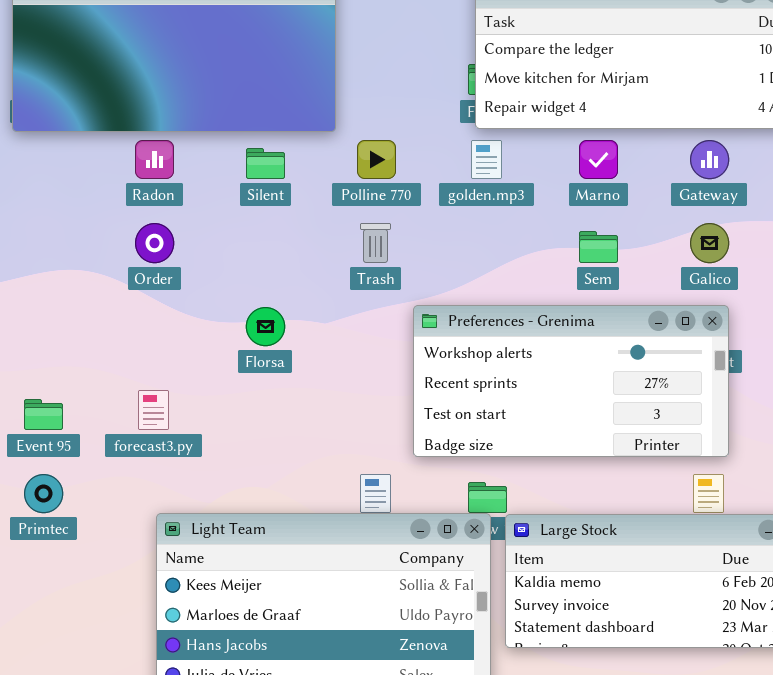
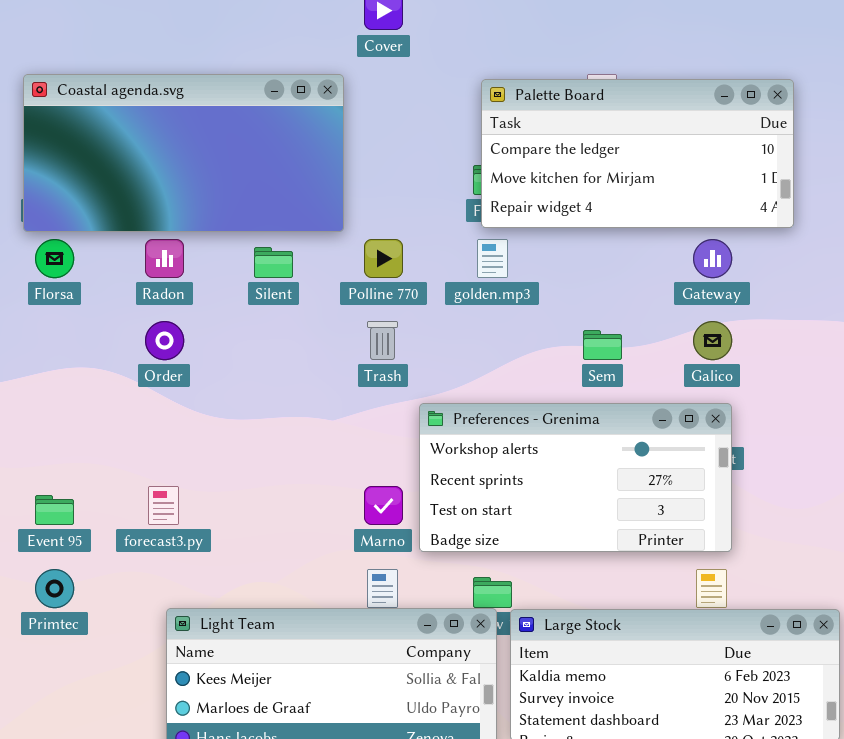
Marno: [579,140,618,179] -> [364,486,403,525], moved
Florsa: [246,307,285,346] -> [35,239,74,278], moved

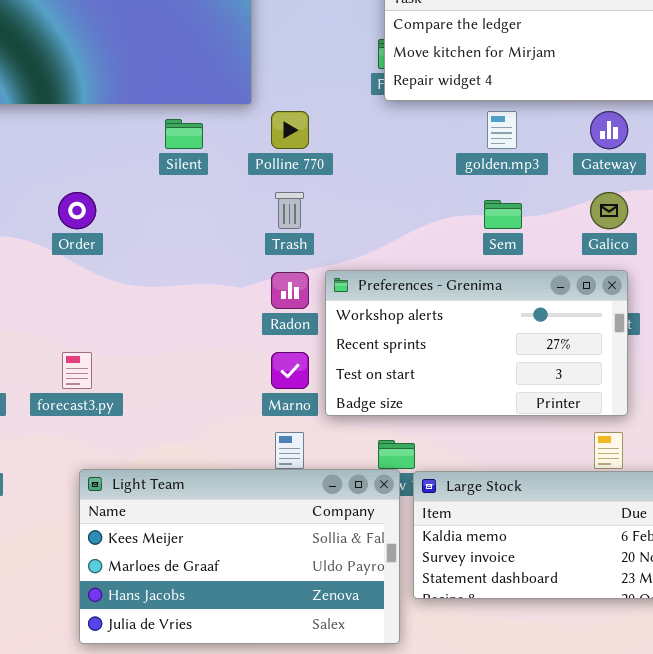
Radon: [145,239,184,278] -> [271,272,309,309], moved
golden.mp3: [477,239,508,278] -> [487,111,517,149], moved

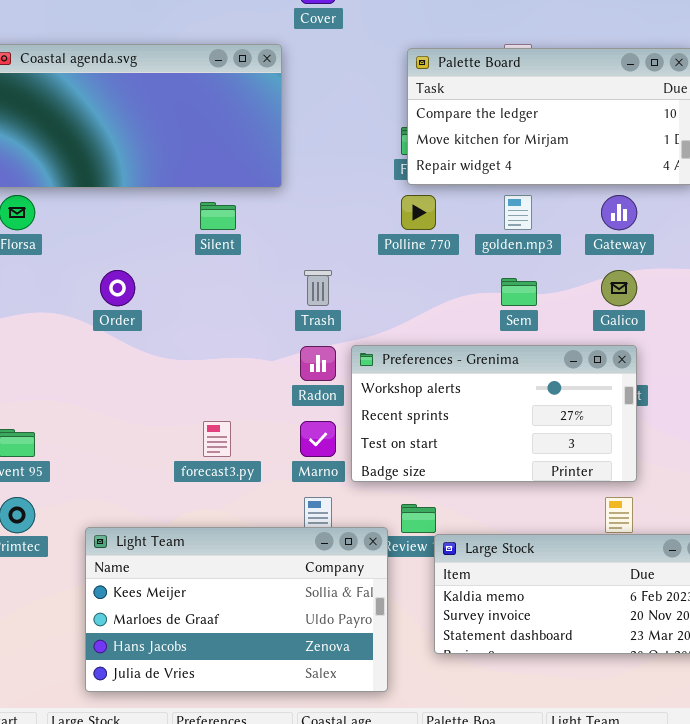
Polline 770: [271,111,309,149] -> [401,195,436,230], moved
forecast3.py: [62,352,92,389] -> [203,421,231,457], moved
Light Team: [79,469,400,644] -> [85,527,388,692], moved

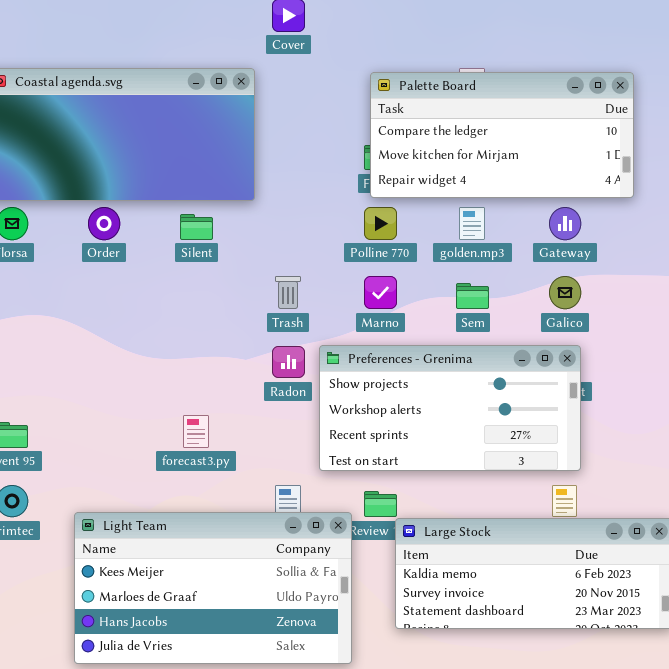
Order: [100,270,135,306] -> [88,207,120,240], moved
Preferences - Grenima: [351,345,637,482] -> [319,345,581,471], scrolled up 1 row
Marno: [300,421,336,457] -> [364,276,397,309], moved

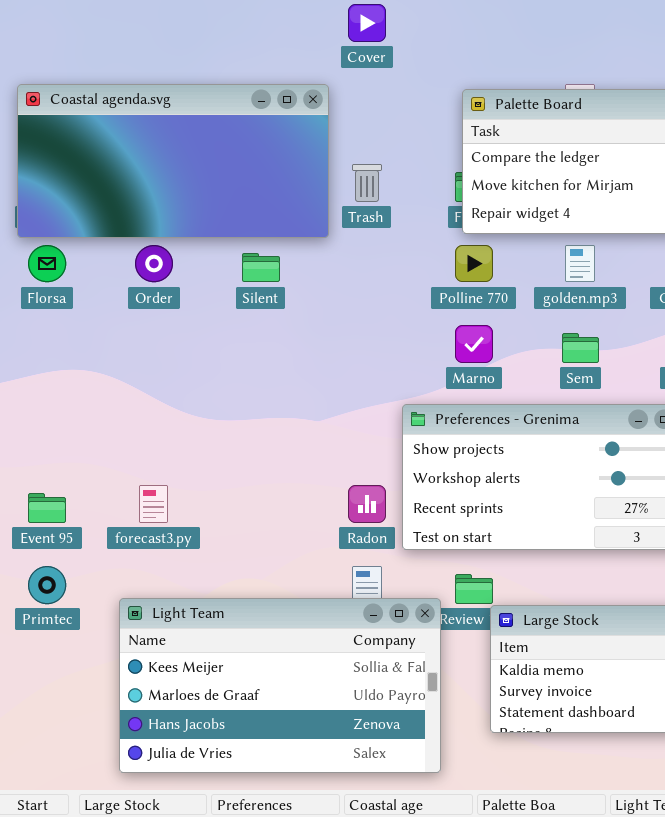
Trash: [275,276,301,309] -> [352,164,382,202], moved
Radon: [272,346,305,378] -> [348,485,386,523], moved
forecast3.py: [183,415,209,448] -> [139,485,168,523], moved

